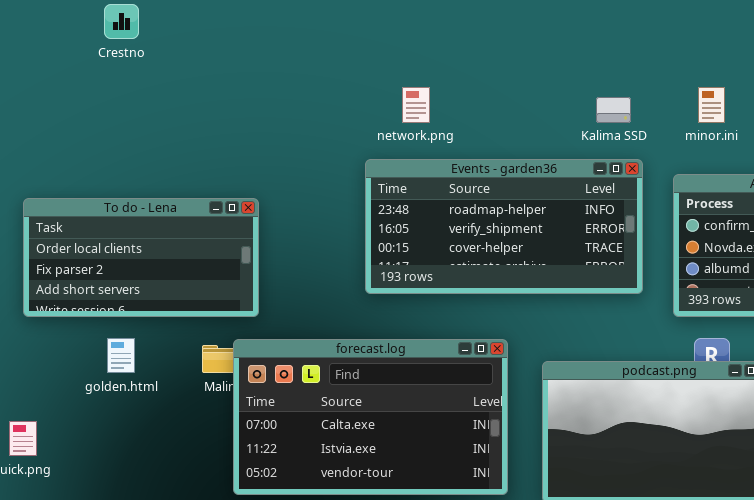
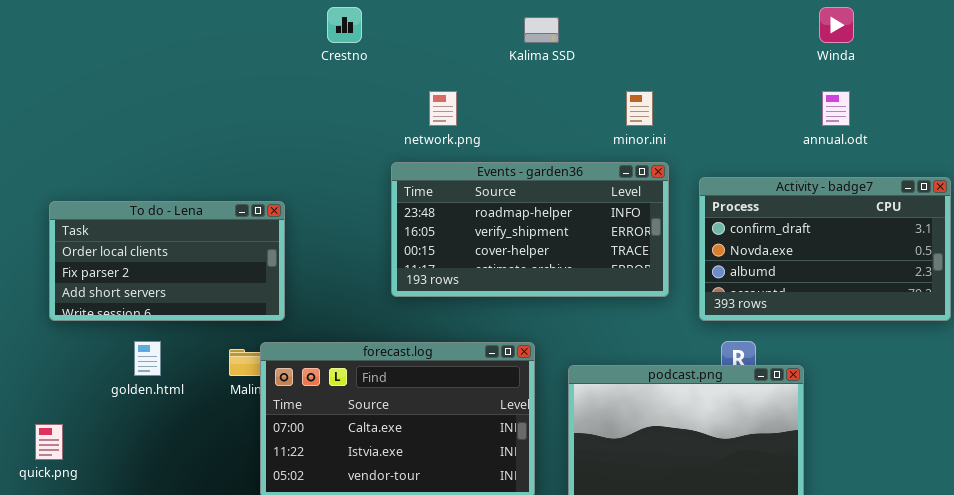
Crestno: [104,4,139,39] -> [327,7,362,43], moved
minor.ini: [698,87,725,123] -> [626,91,653,126], moved
Kalima SSD: [596,97,631,123] -> [524,17,559,43], moved

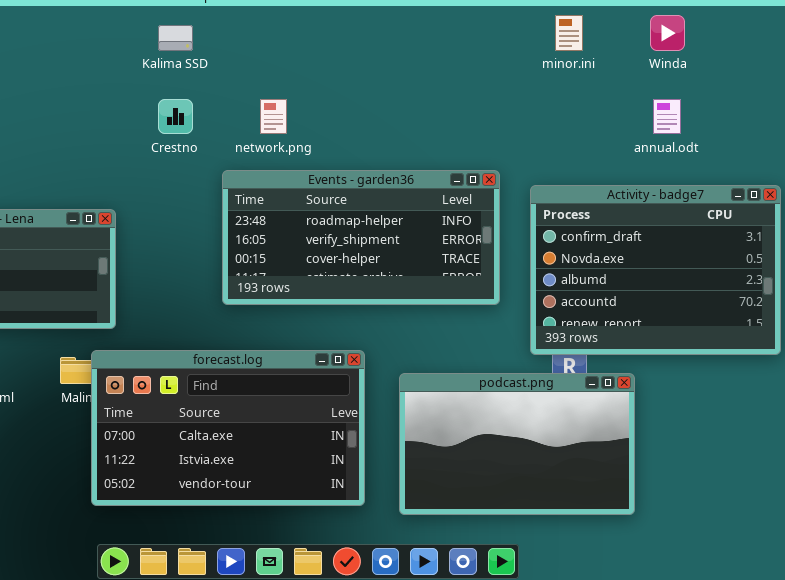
Crestno: [327,7,362,43] -> [158,99,193,134], moved
Kalima SSD: [524,17,559,43] -> [158,25,193,51], moved
minor.ini: [626,91,653,126] -> [555,15,583,51], moved
Activity - badge7: [699,177,951,321] -> [530,185,781,355], resized

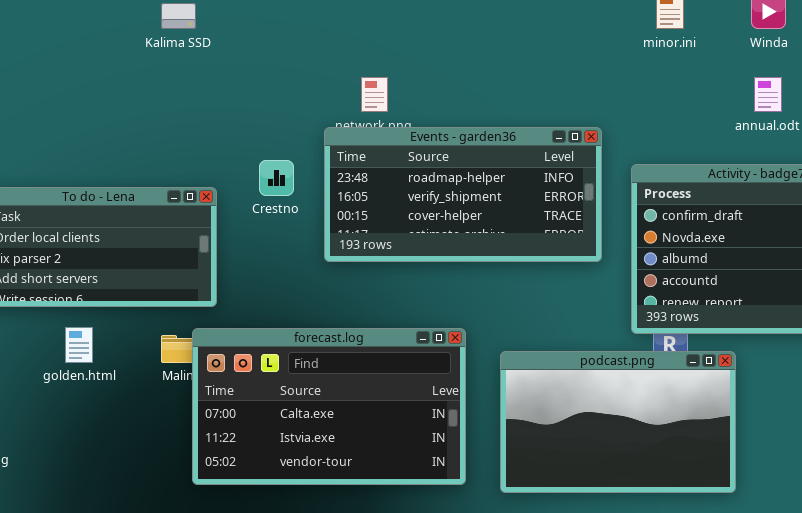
Kalima SSD: [158,25,193,51] -> [161,3,196,29], moved
Crestno: [158,99,193,134] -> [259,160,294,196], moved
Events - garden36: [222,170,500,305] -> [324,127,602,262], moved

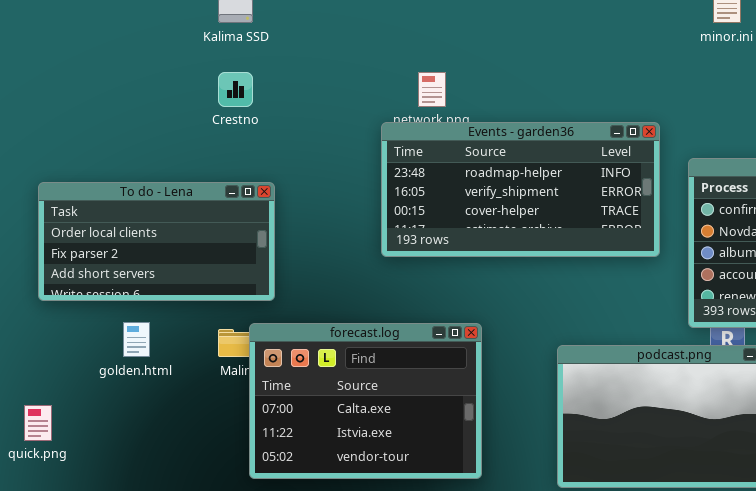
Crestno: [259,160,294,196] -> [218,72,253,107], moved
forecast.log: [192,328,466,485] -> [249,323,482,479], resized

